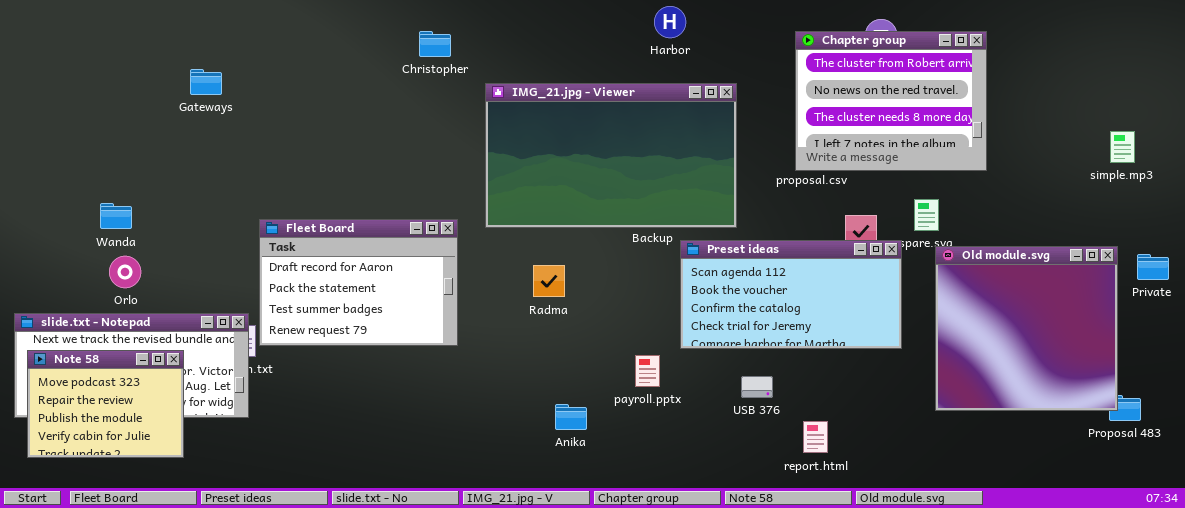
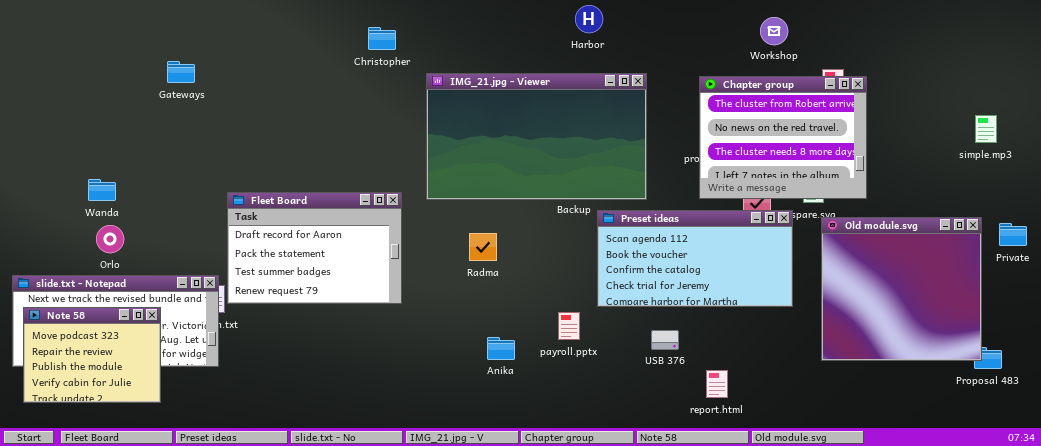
Chapter group: [795,31,987,171] -> [699,76,867,199], moved
Anika: [555,404,587,430] -> [487,337,515,360], moved

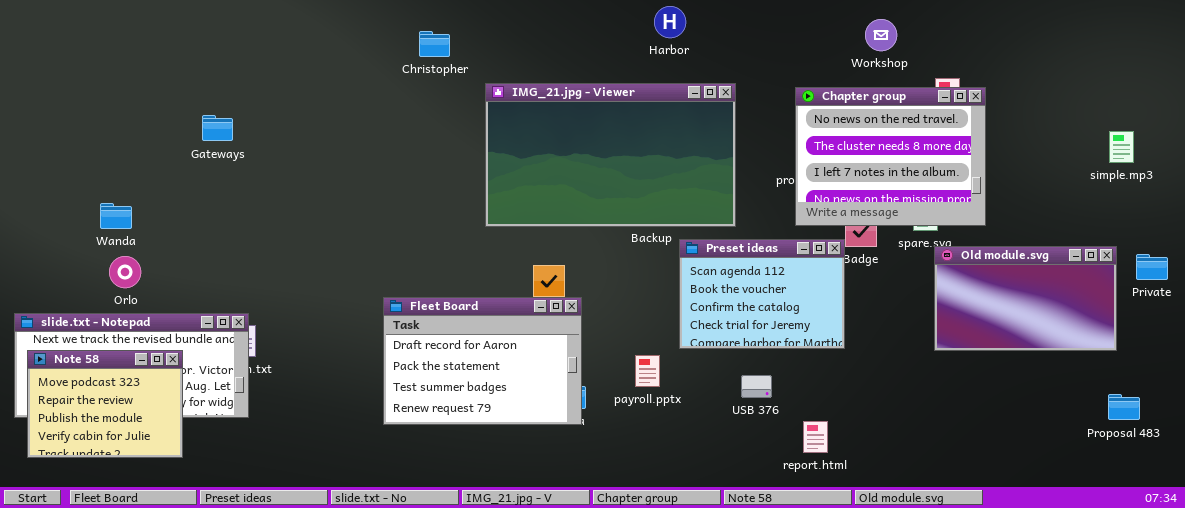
Gateways: [167,61,195,83] -> [202,115,233,141], moved
Chapter group: [699,76,867,199] -> [795,87,986,226], scrolled down 1 row
Fleet Board: [227,192,402,304] -> [383,297,582,425], moved
Preset ideas: [597,210,793,307] -> [679,239,845,349], resized
Old module.svg: [821,217,982,361] -> [934,246,1117,351], resized

